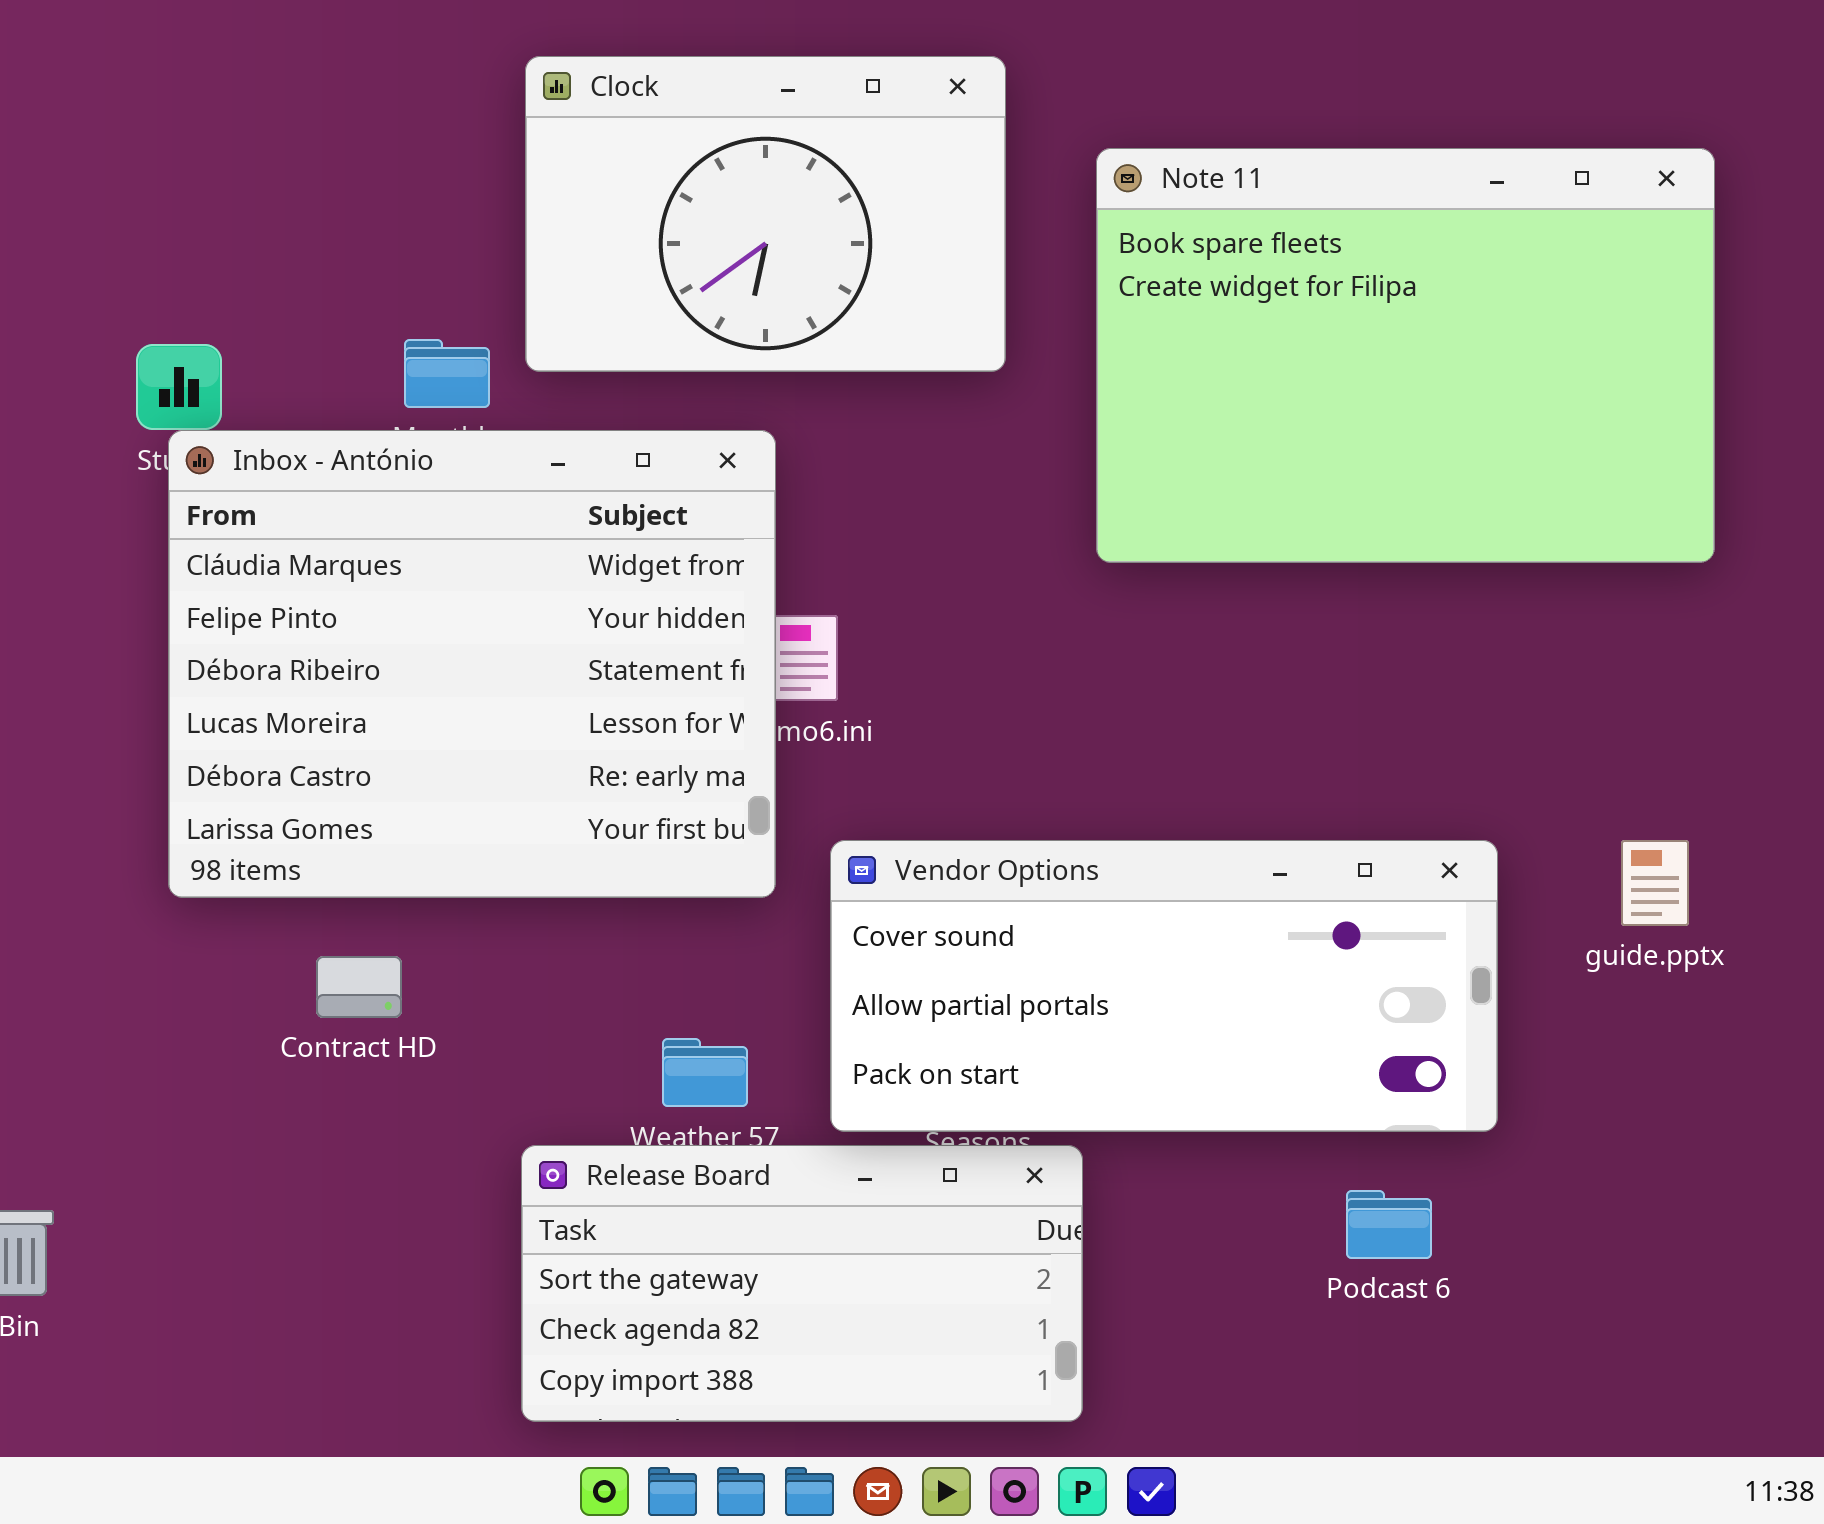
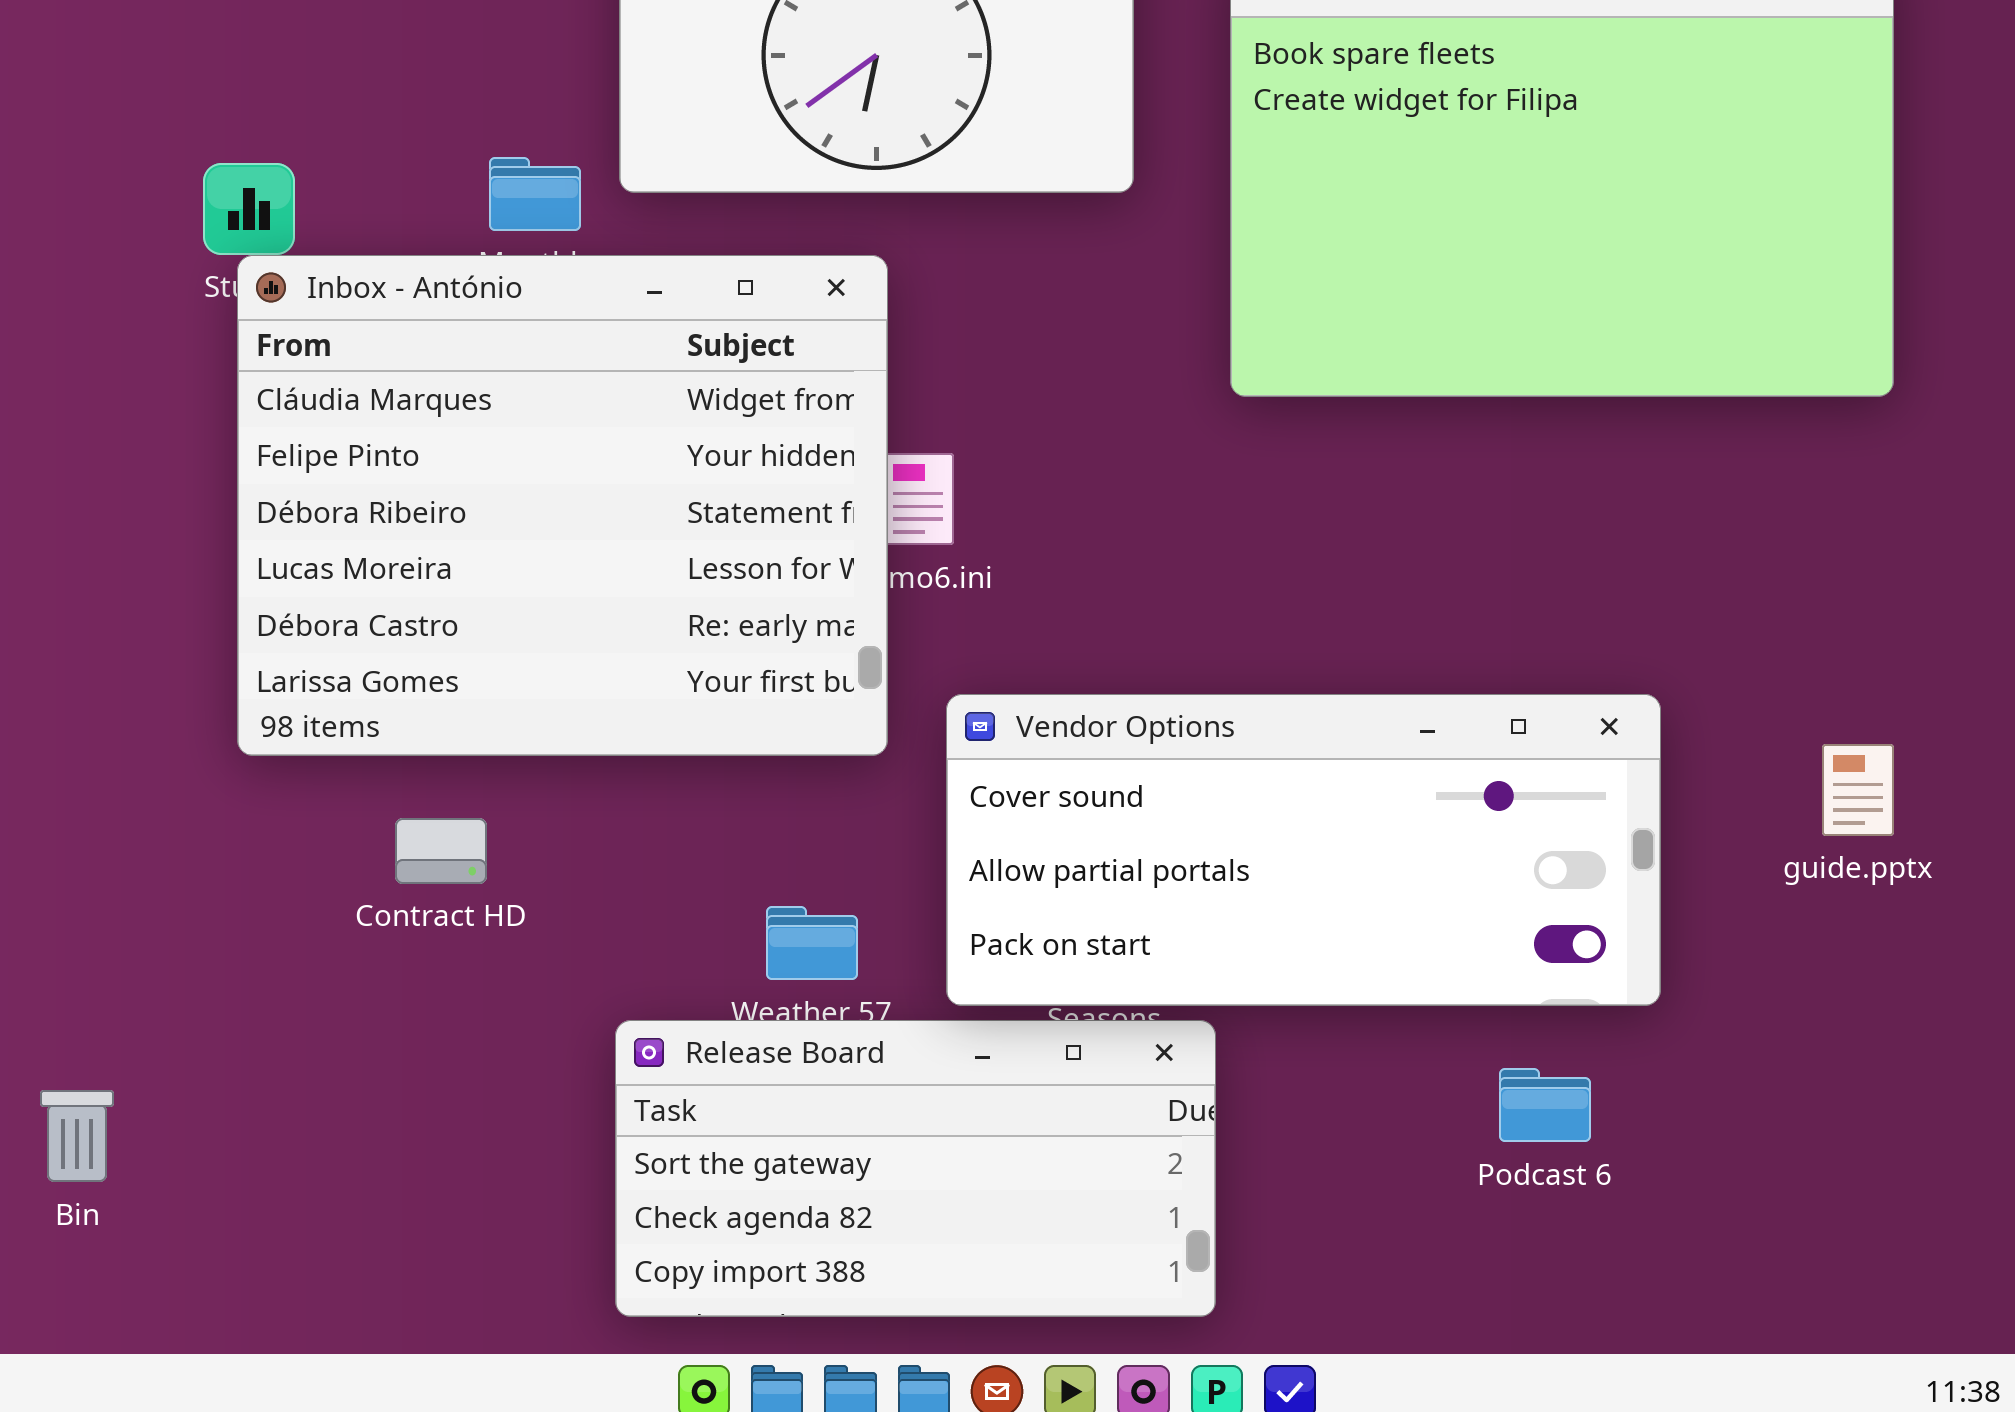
guide.pptx: [1621,840,1689,926] -> [1822,744,1894,836], moved

